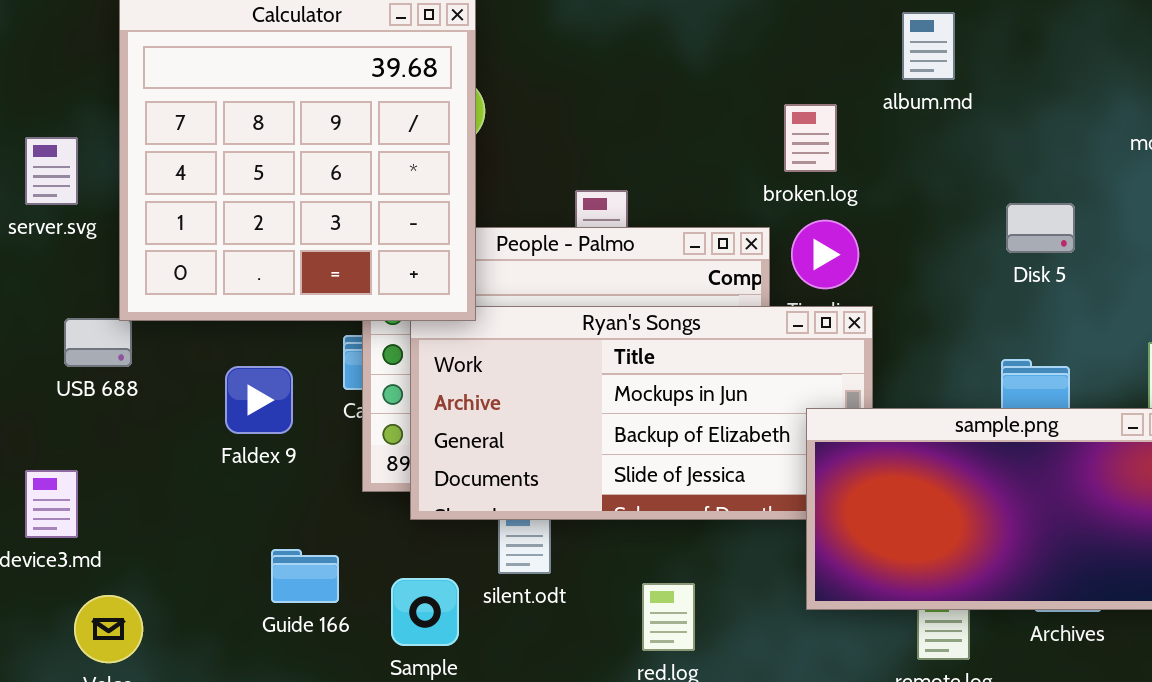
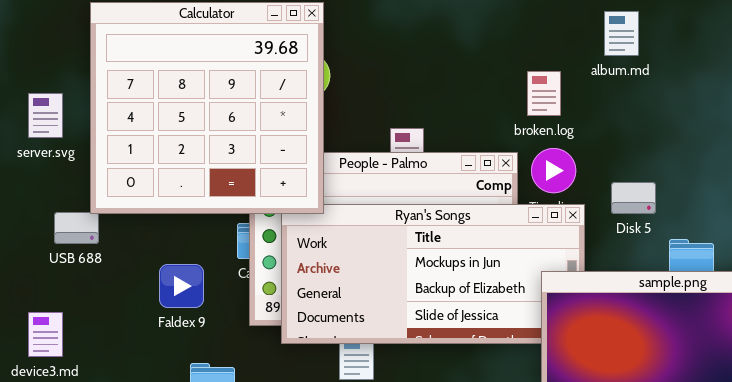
Disk 5: [1006,203,1075,253] -> [611,182,656,214], moved
Faldex 9: [225,366,293,434] -> [159,264,204,308], moved

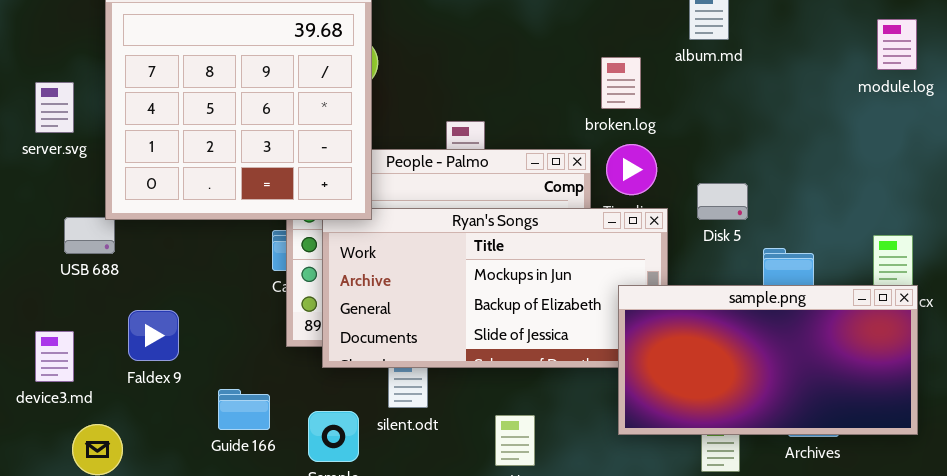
Faldex 9: [159,264,204,308] -> [128,310,179,361], moved

